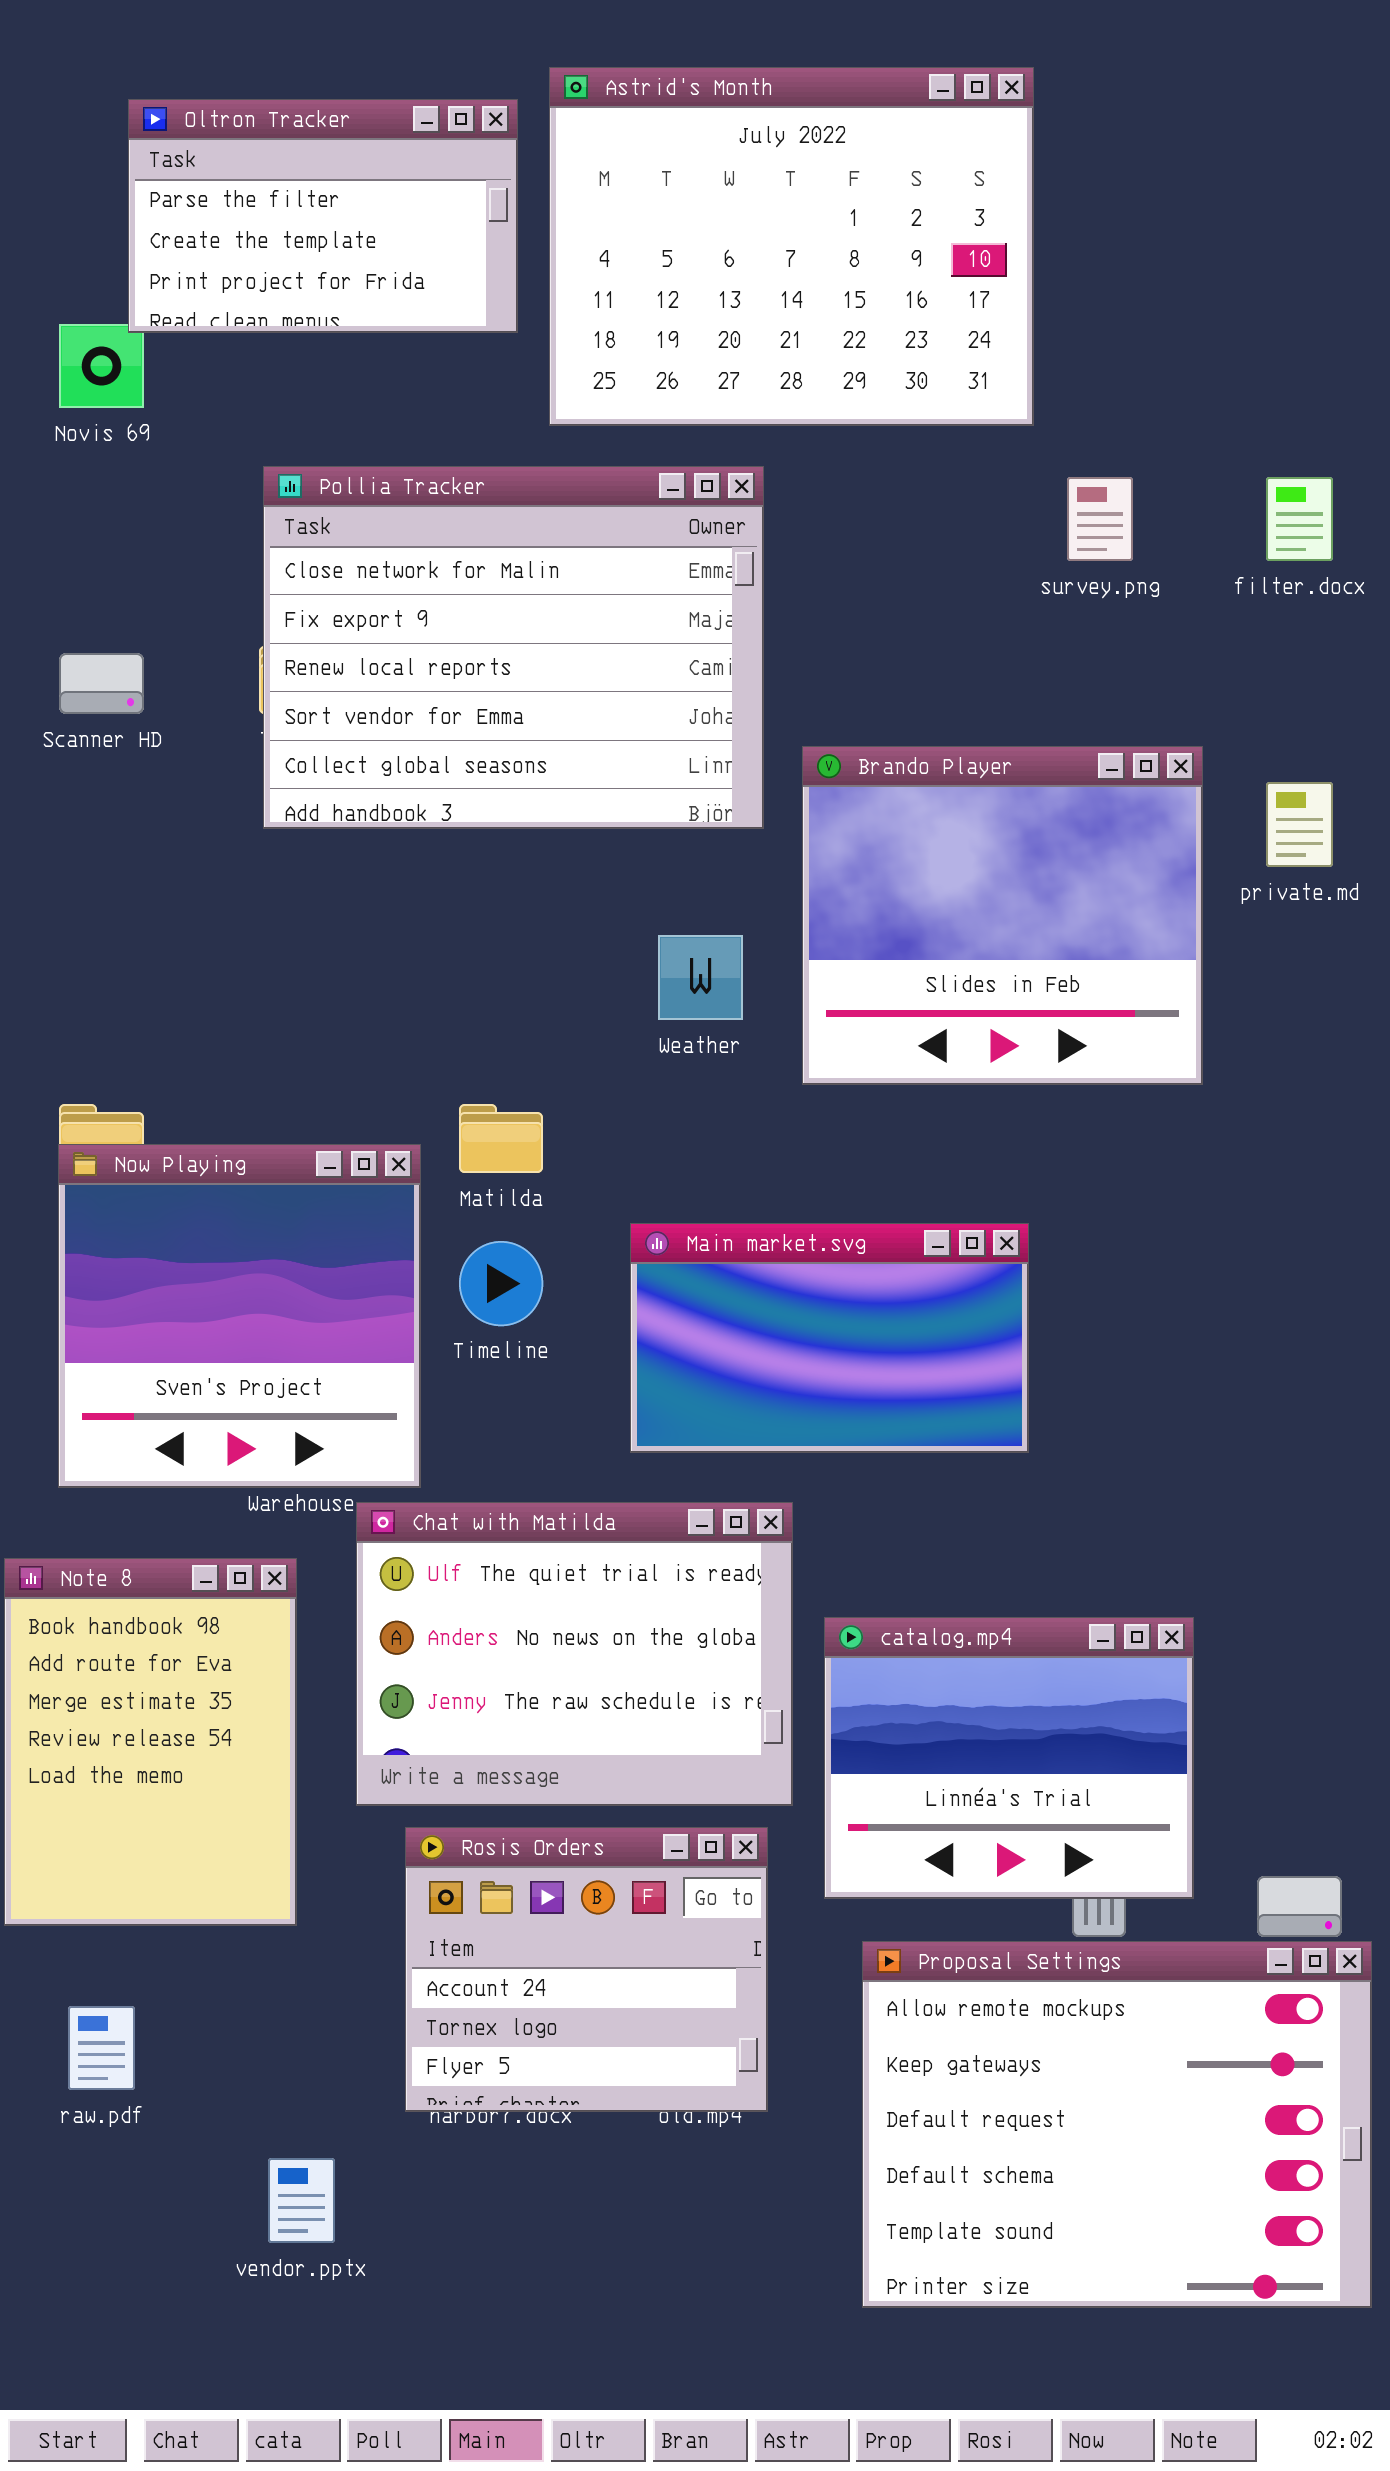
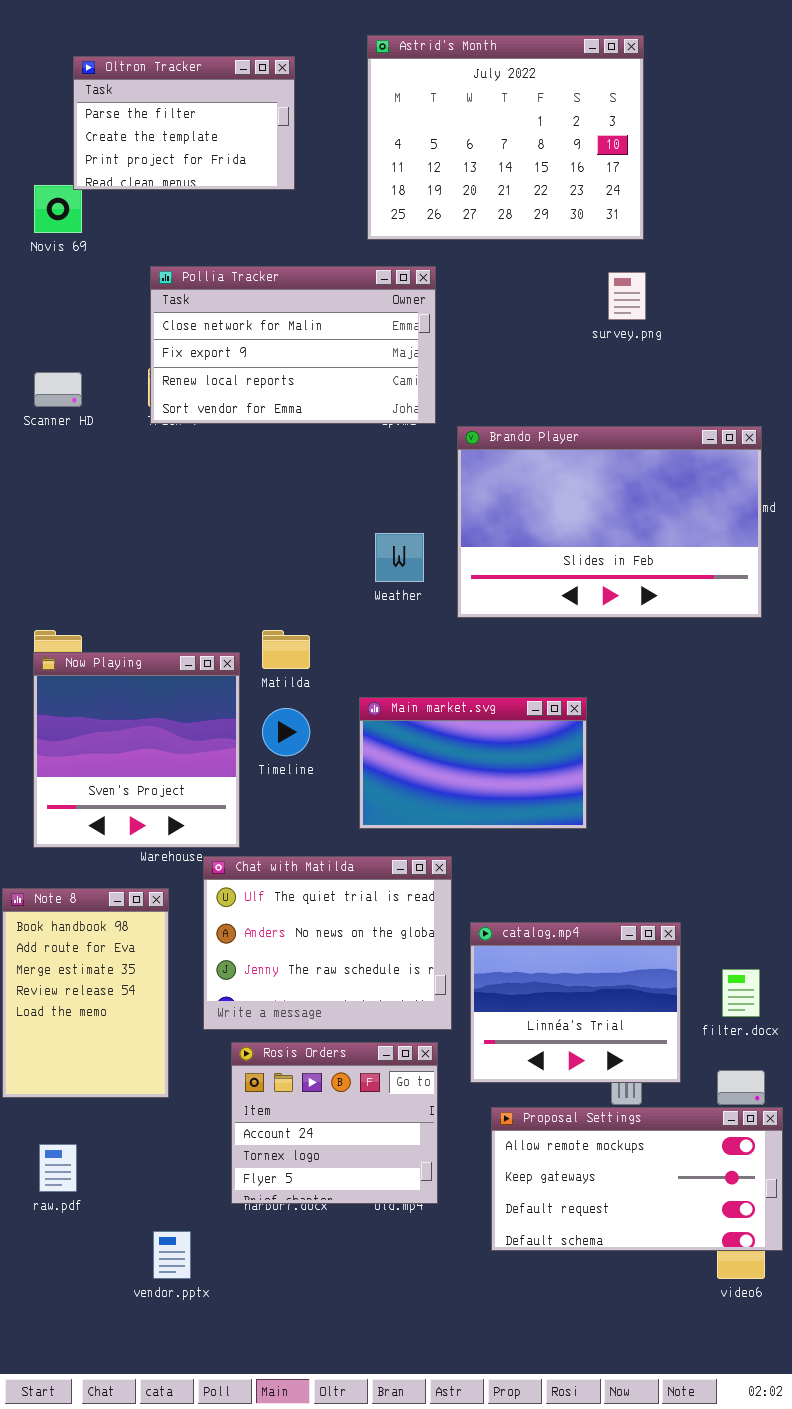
Astrid's Month: [549,67,1034,426] -> [367,35,644,240], moved
Pollia Tracker: [263,466,764,829] -> [150,266,436,424], resized
filter.docx: [1266,477,1333,561] -> [722,969,760,1017], moved
Brando Player: [802,746,1203,1085] -> [457,426,762,618], resized
Proposal Settings: [862,1941,1372,2308] -> [491,1107,783,1251], resized

